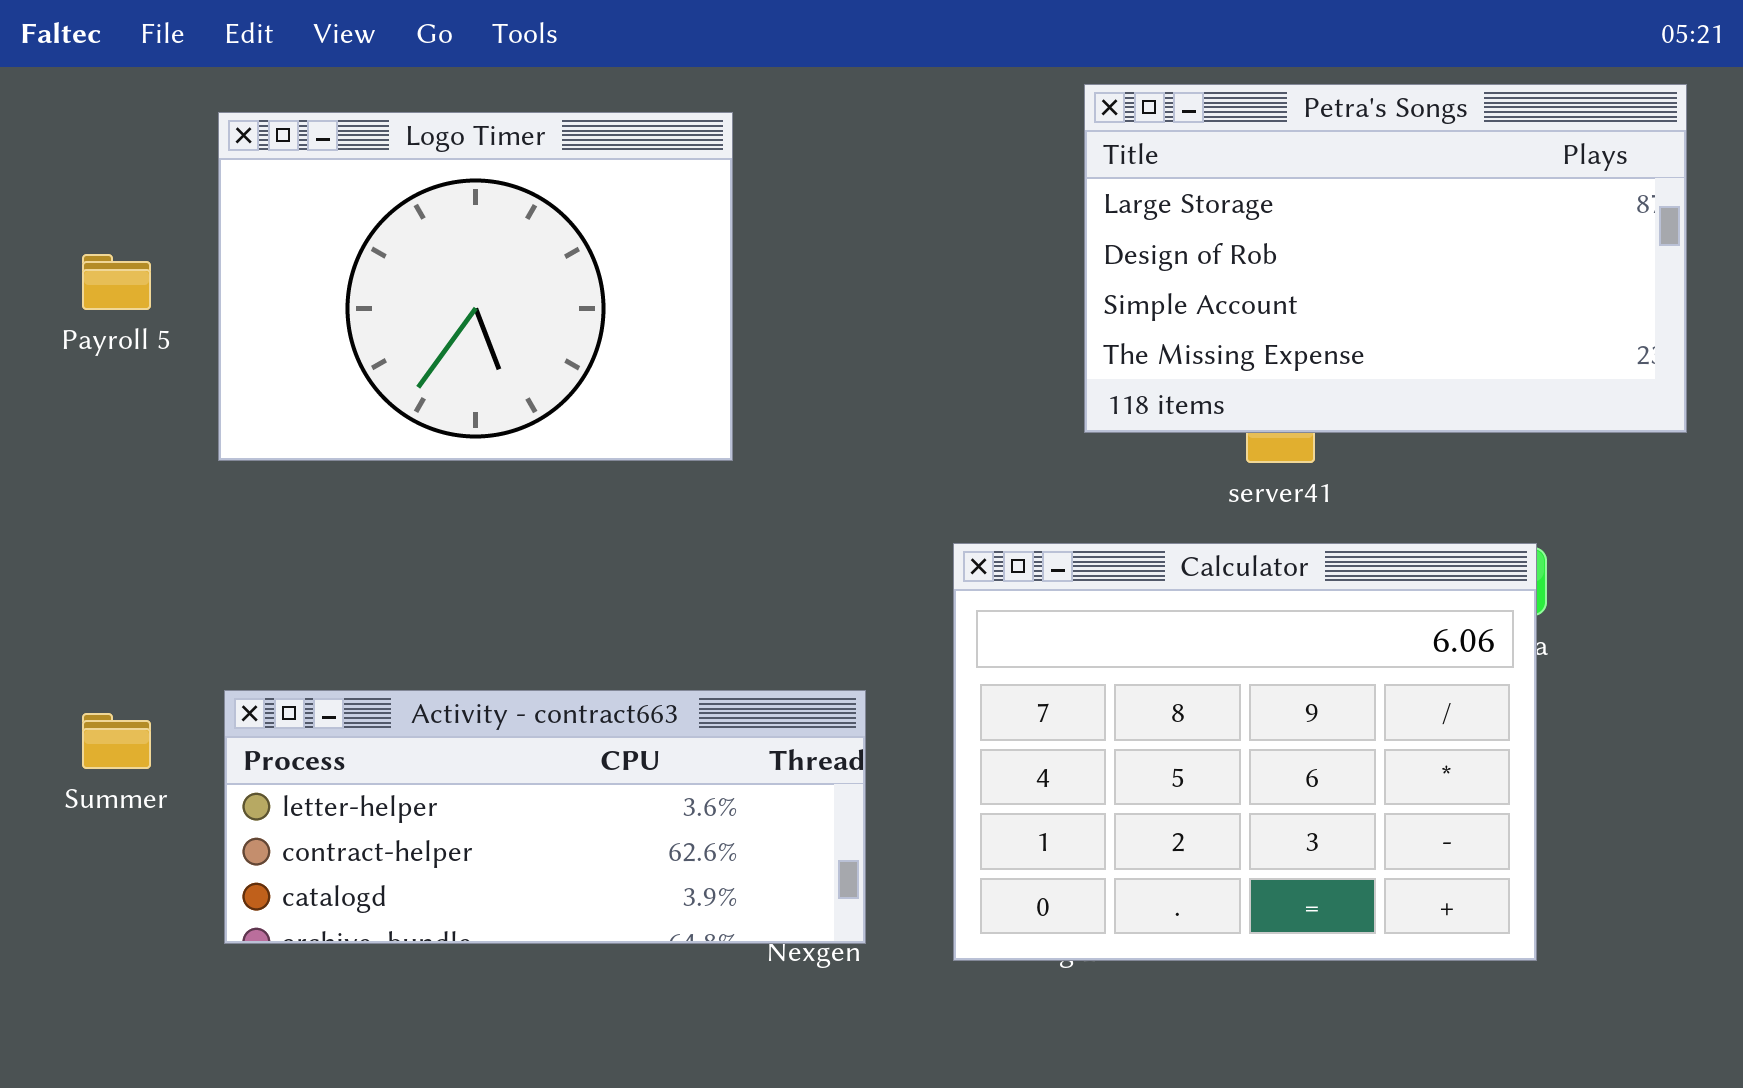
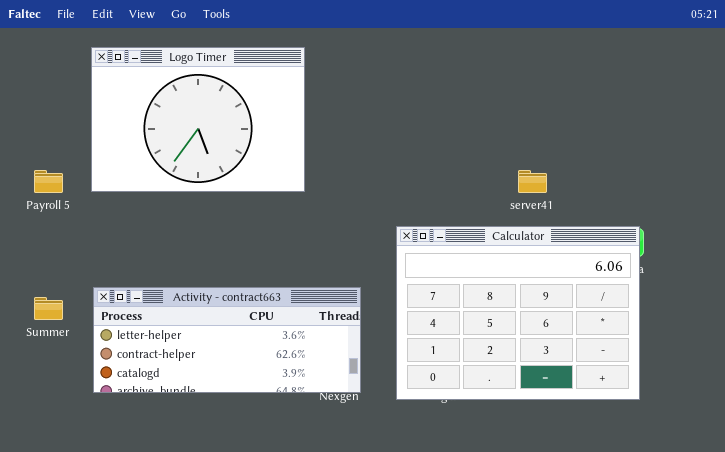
Petra's Songs: [1084,84,1687,433] -> none, closed
Payroll 5: [82,254,151,310] -> [34,170,63,193], moved

